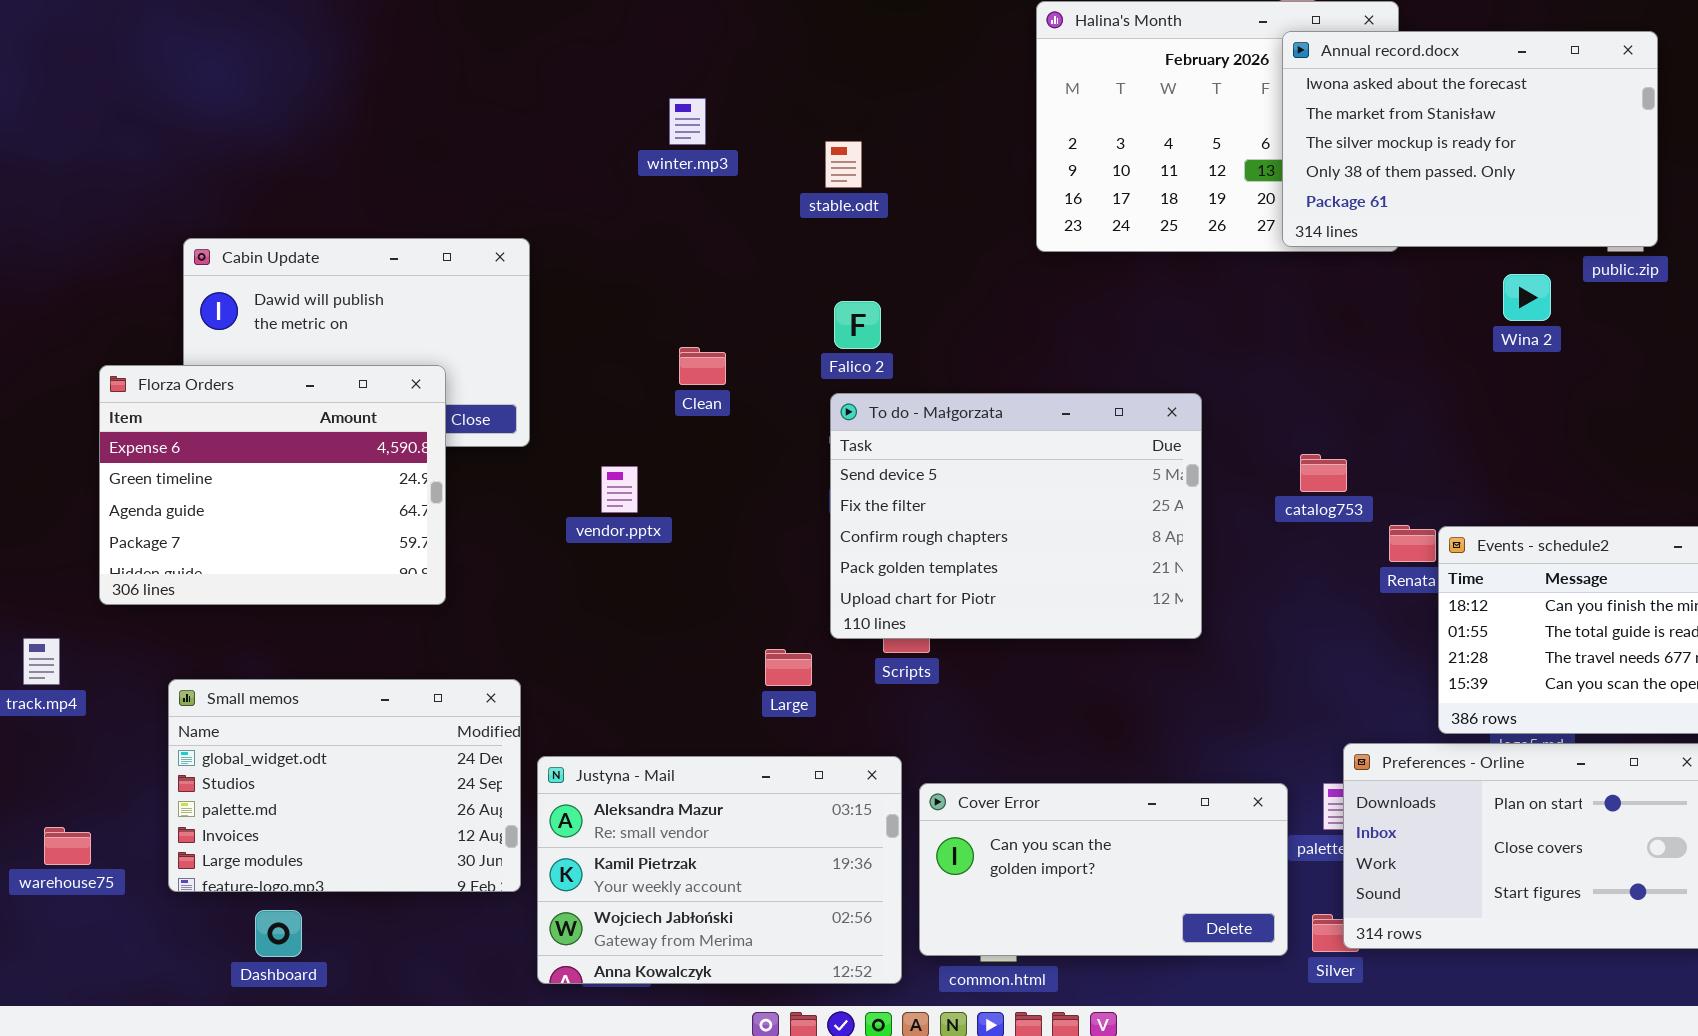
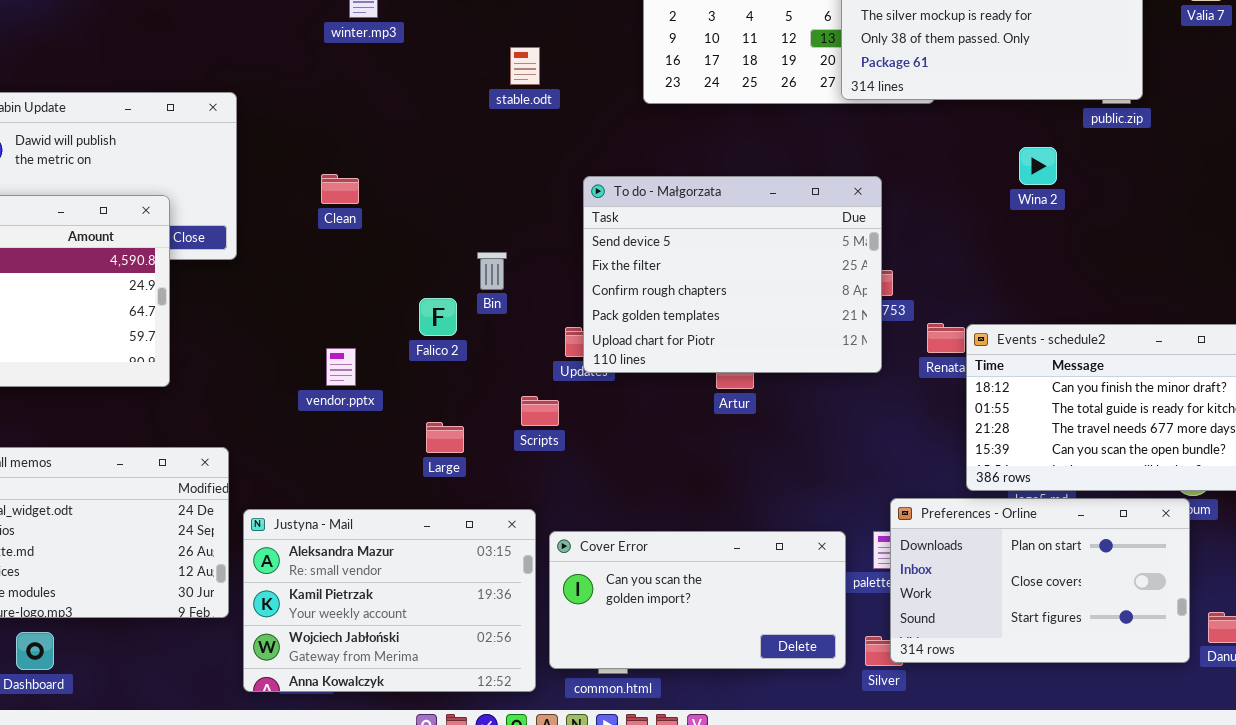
stable.odt: [825,141,862,188] -> [510,47,540,85], moved
Wina 2: [1503,274,1551,321] -> [1019,147,1057,185], moved
Falico 2: [834,301,881,349] -> [419,298,457,336], moved
Clean: [679,347,726,385] -> [321,174,359,204], moved
To do - Małgorzata: [830,393,1202,639] -> [583,176,882,373], moved
vendor.pptx: [601,466,638,513] -> [326,348,356,386], moved

